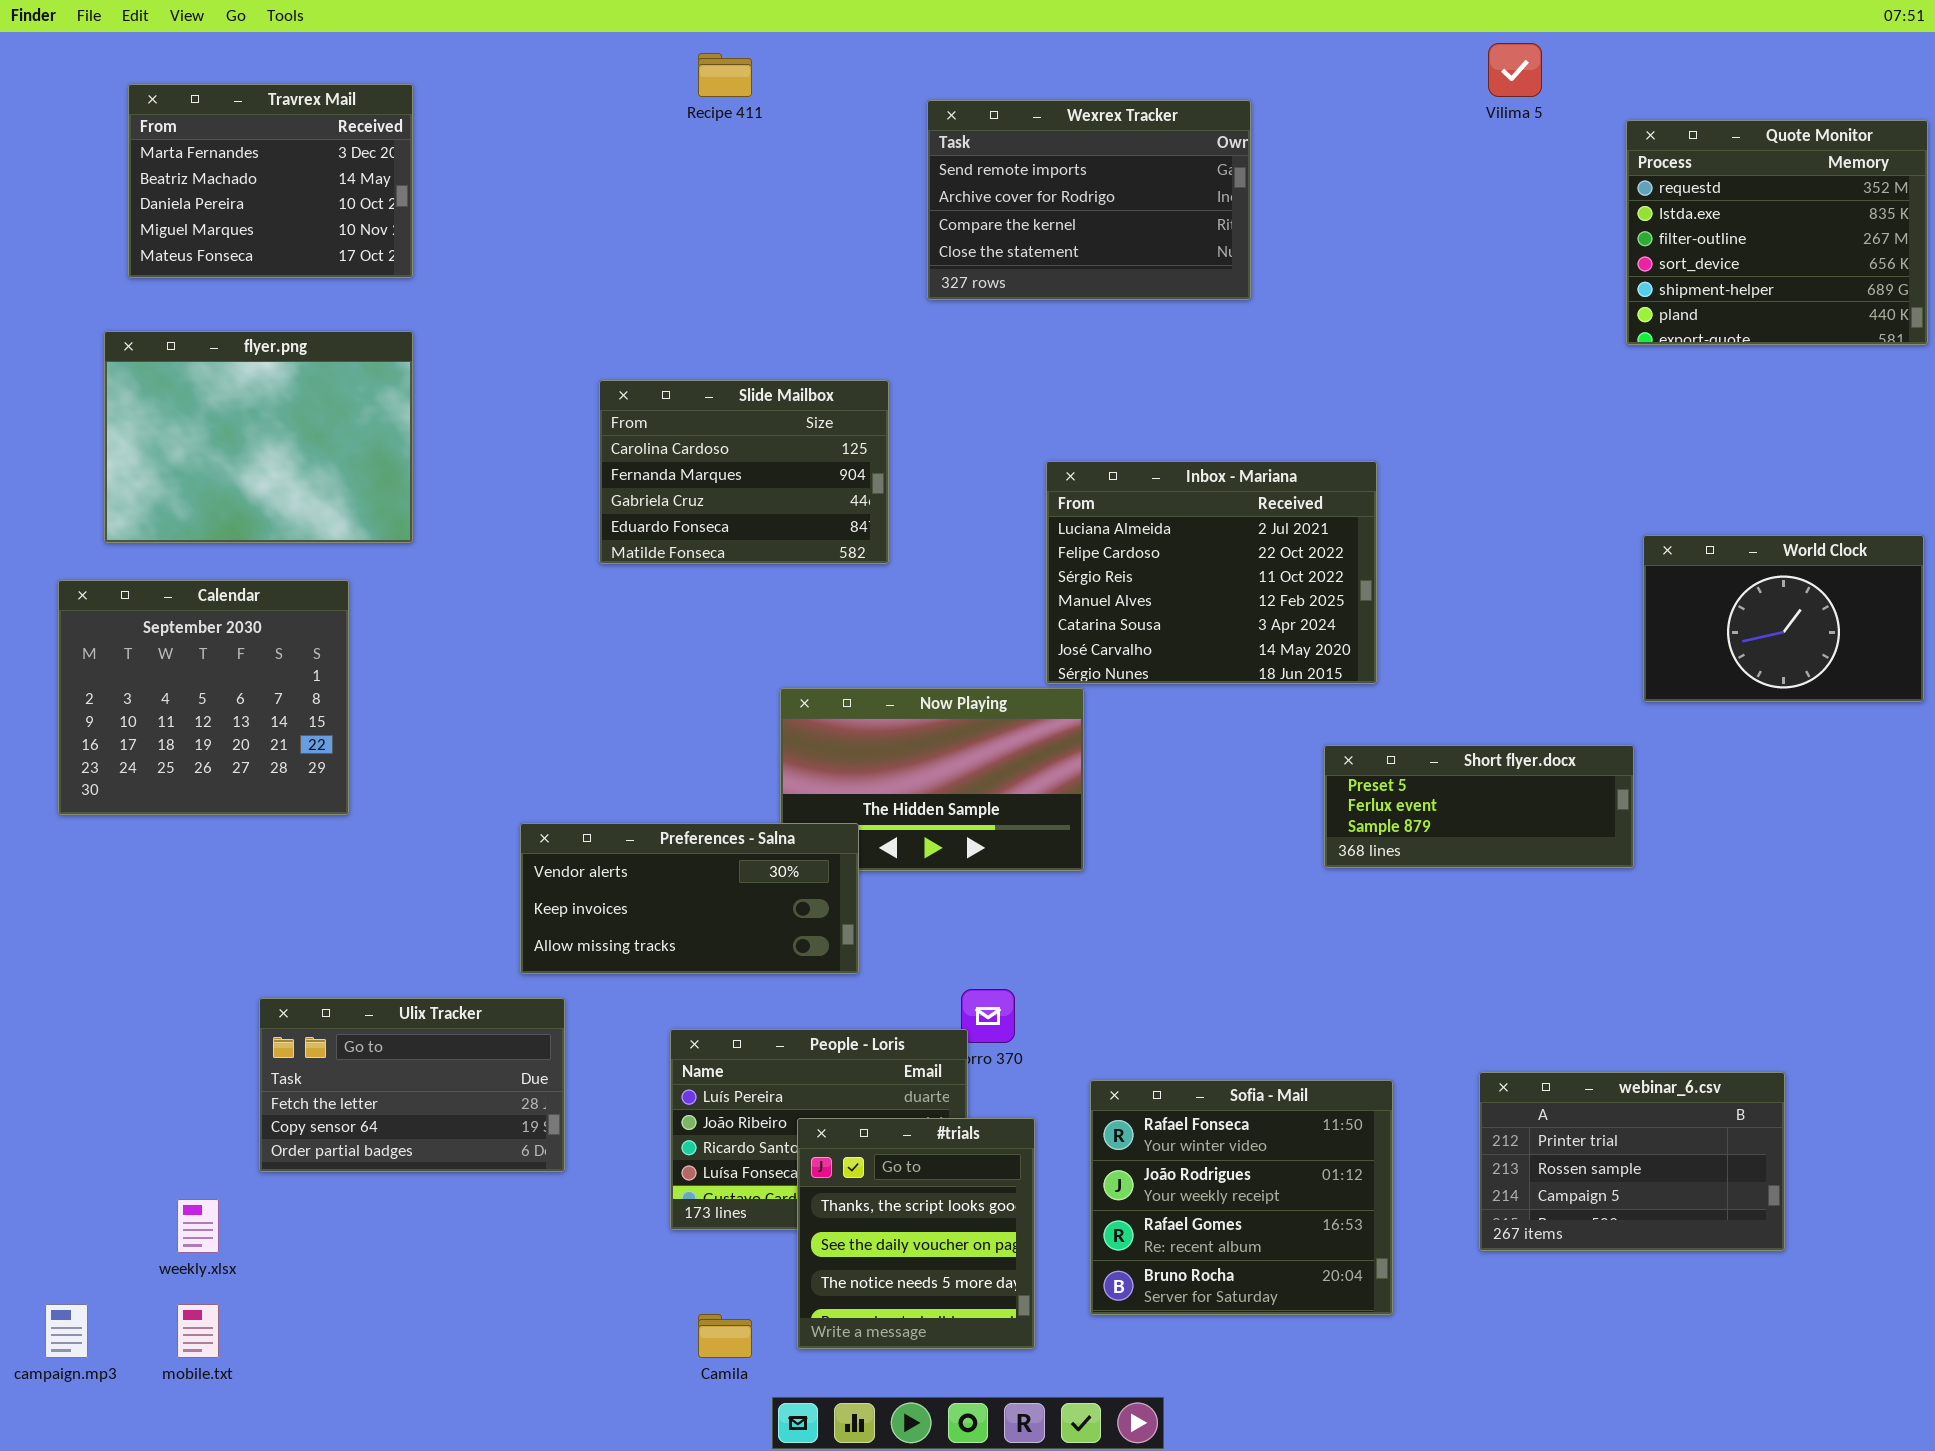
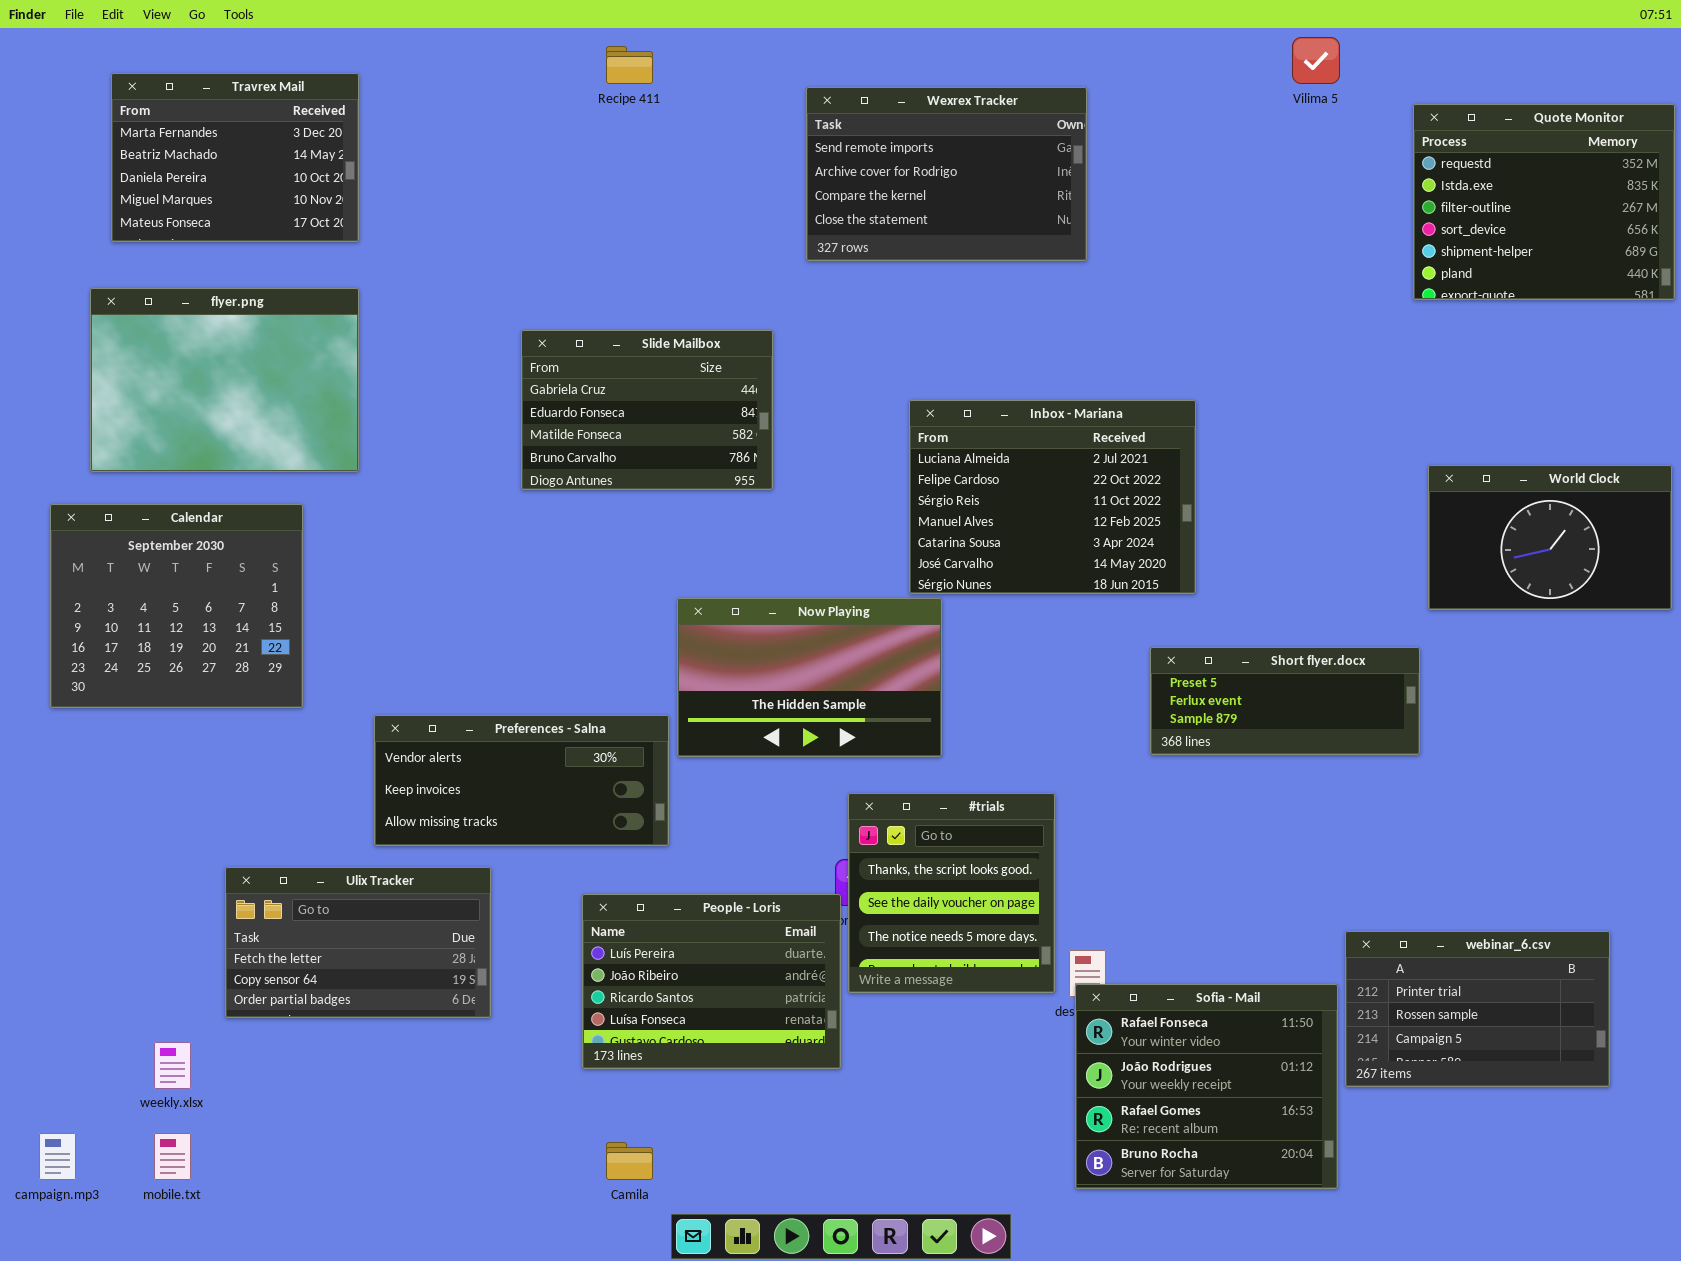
Slide Mailbox: [599,380,889,564] -> [521,330,773,490], scrolled down 2 rows
Preferences - Salna: [520,823,859,974] -> [374,715,669,846], moved
webinar_6.csv: [1479,1072,1785,1251] -> [1345,931,1610,1087], moved
Sofia - Mail: [1090,1080,1393,1315] -> [1075,984,1338,1189], moved
#trials: [797,1118,1035,1349] -> [848,793,1055,993], moved

